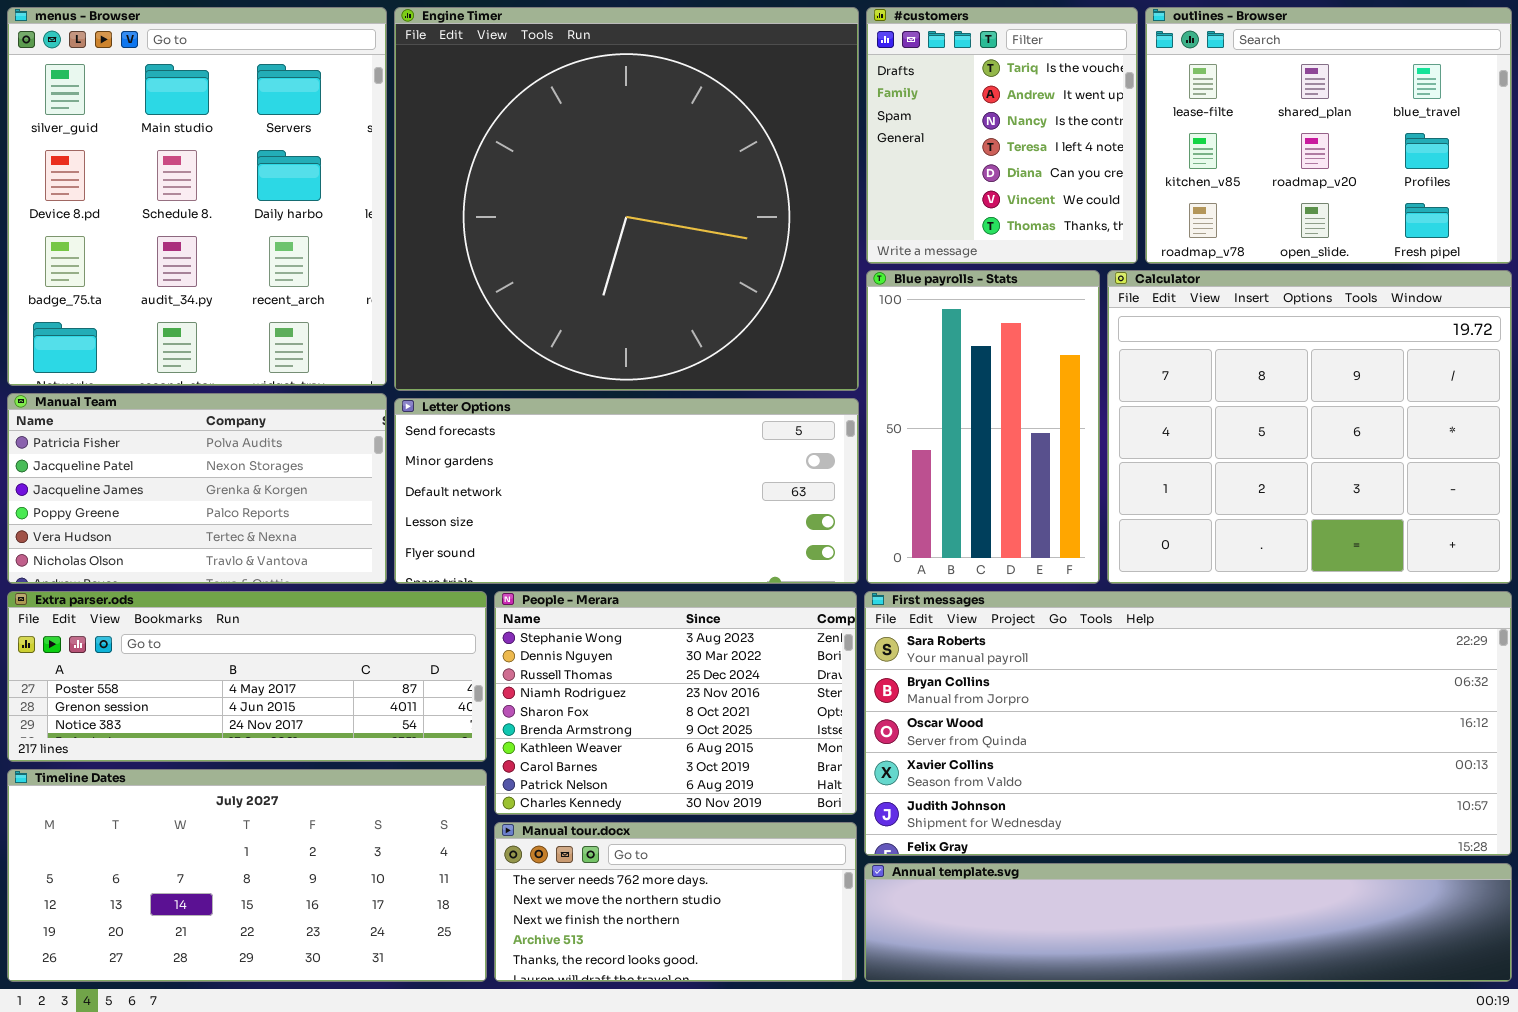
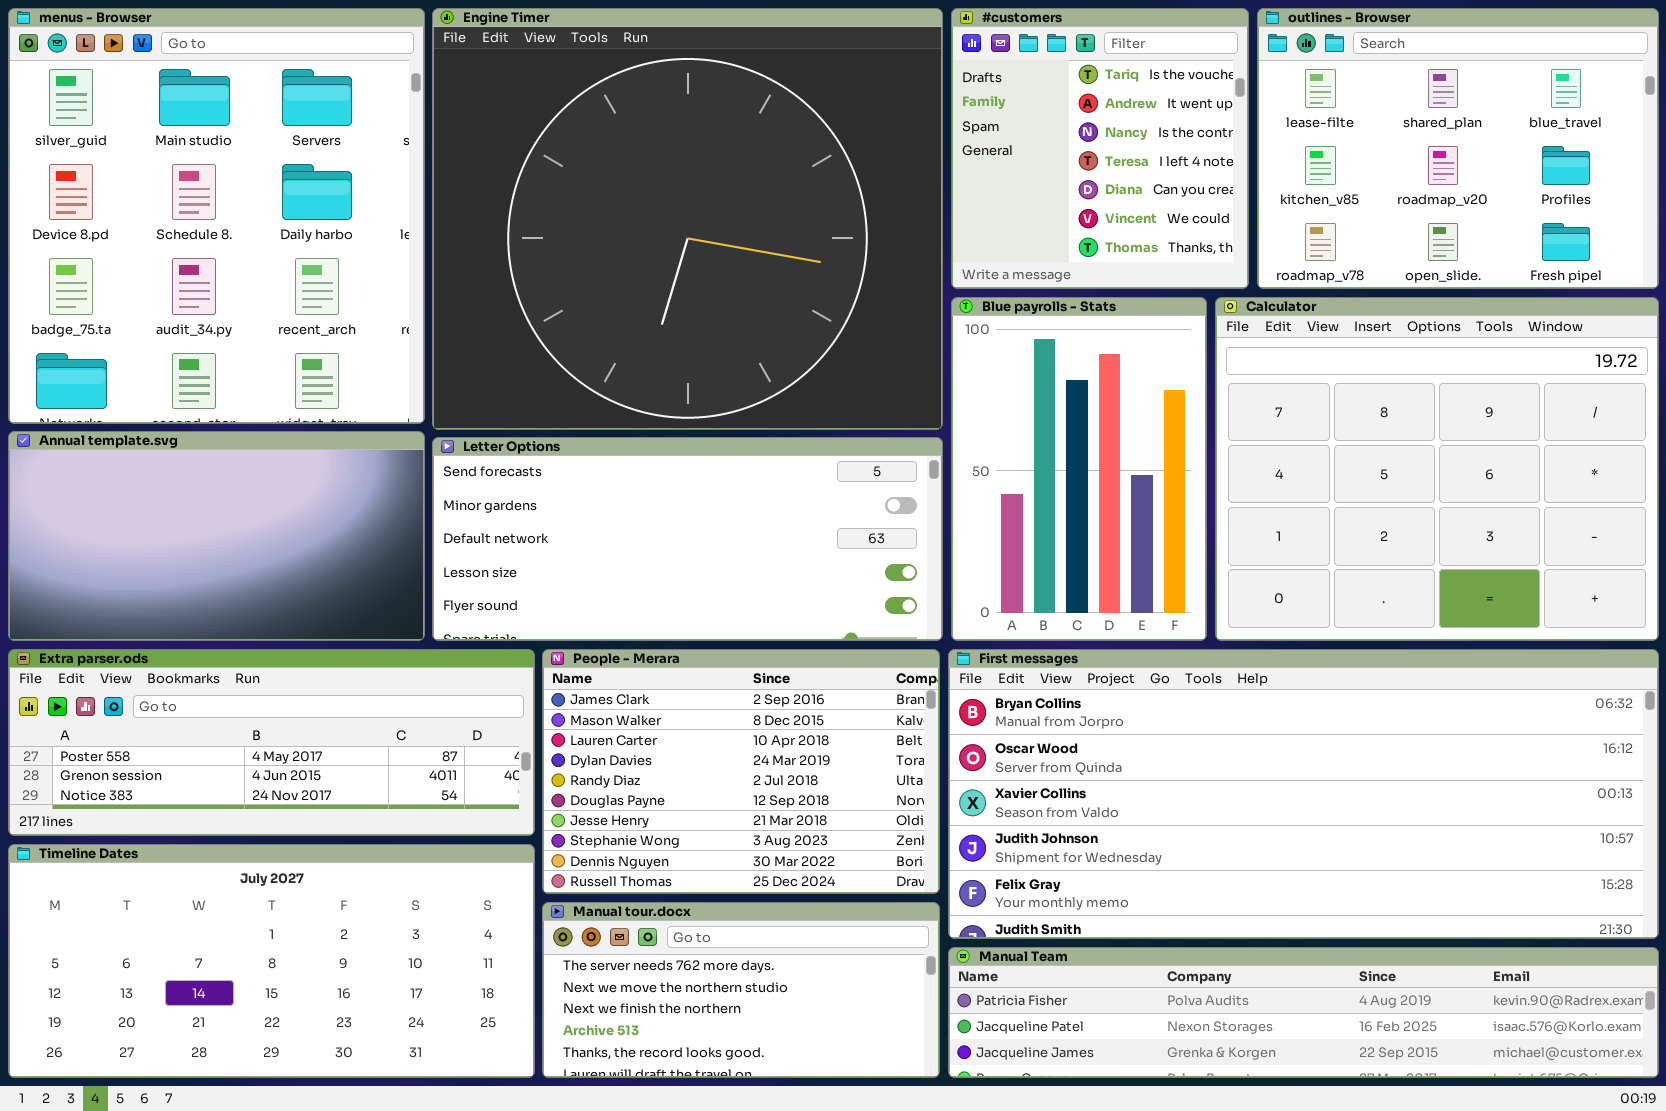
Manual Team: [7,393,387,584] -> [948,947,1659,1078], moved, resized
People - Merara: [494,591,857,815] -> [542,649,940,894], scrolled up 7 rows
First messages: [864,591,1512,856] -> [948,649,1659,939], scrolled down 1 row
Annual template.svg: [864,863,1512,982] -> [8,431,425,641], moved, resized

